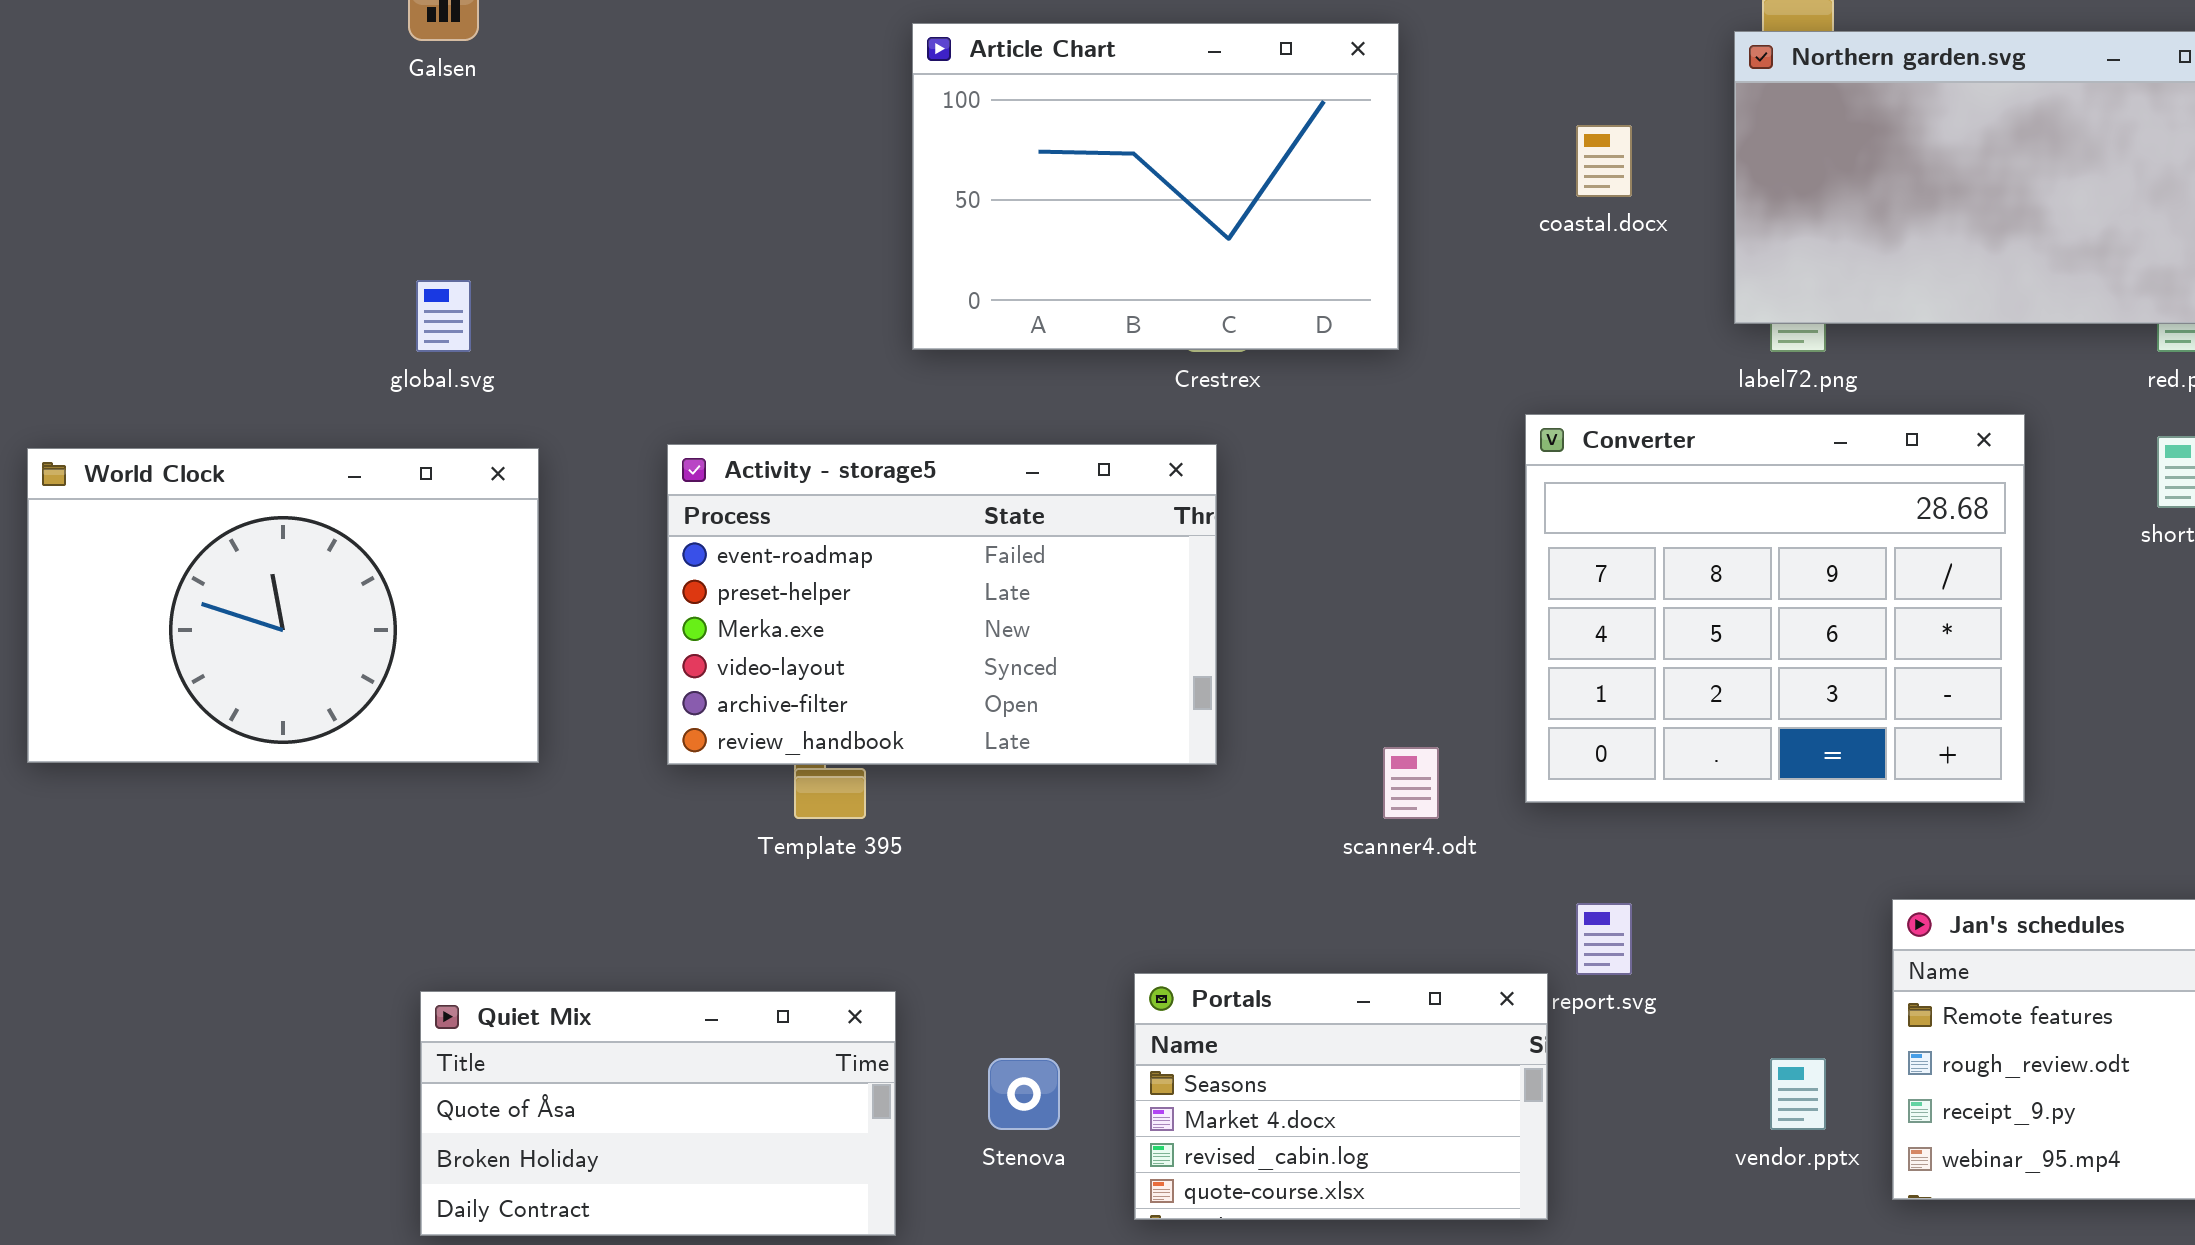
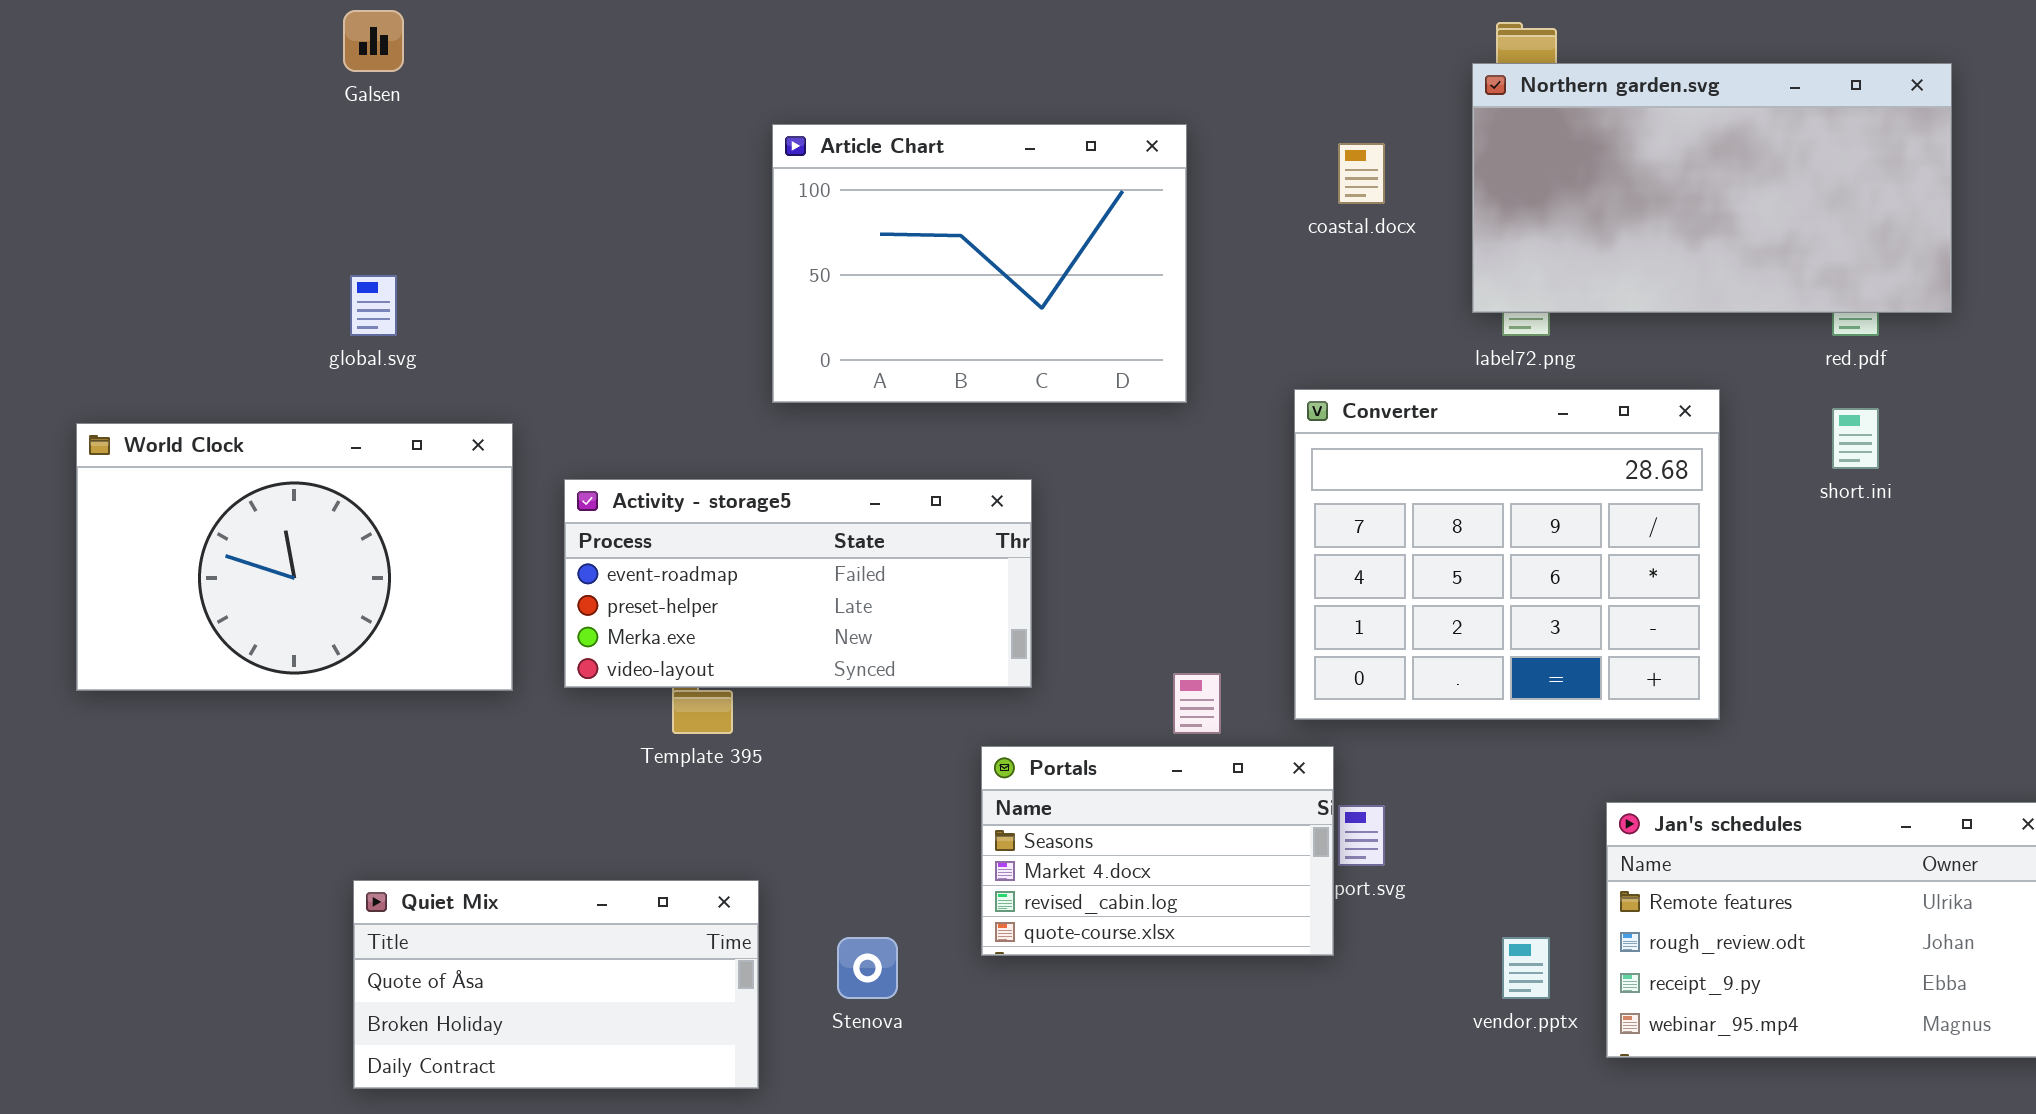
Article Chart: [912,23,1399,350] -> [772,124,1187,403], moved
Activity - storage5: [667,444,1217,765] -> [564,479,1032,688], resized
World Clock: [27,448,539,763] -> [76,423,513,691], moved
Portals: [1134,973,1548,1220] -> [981,746,1334,956], moved

